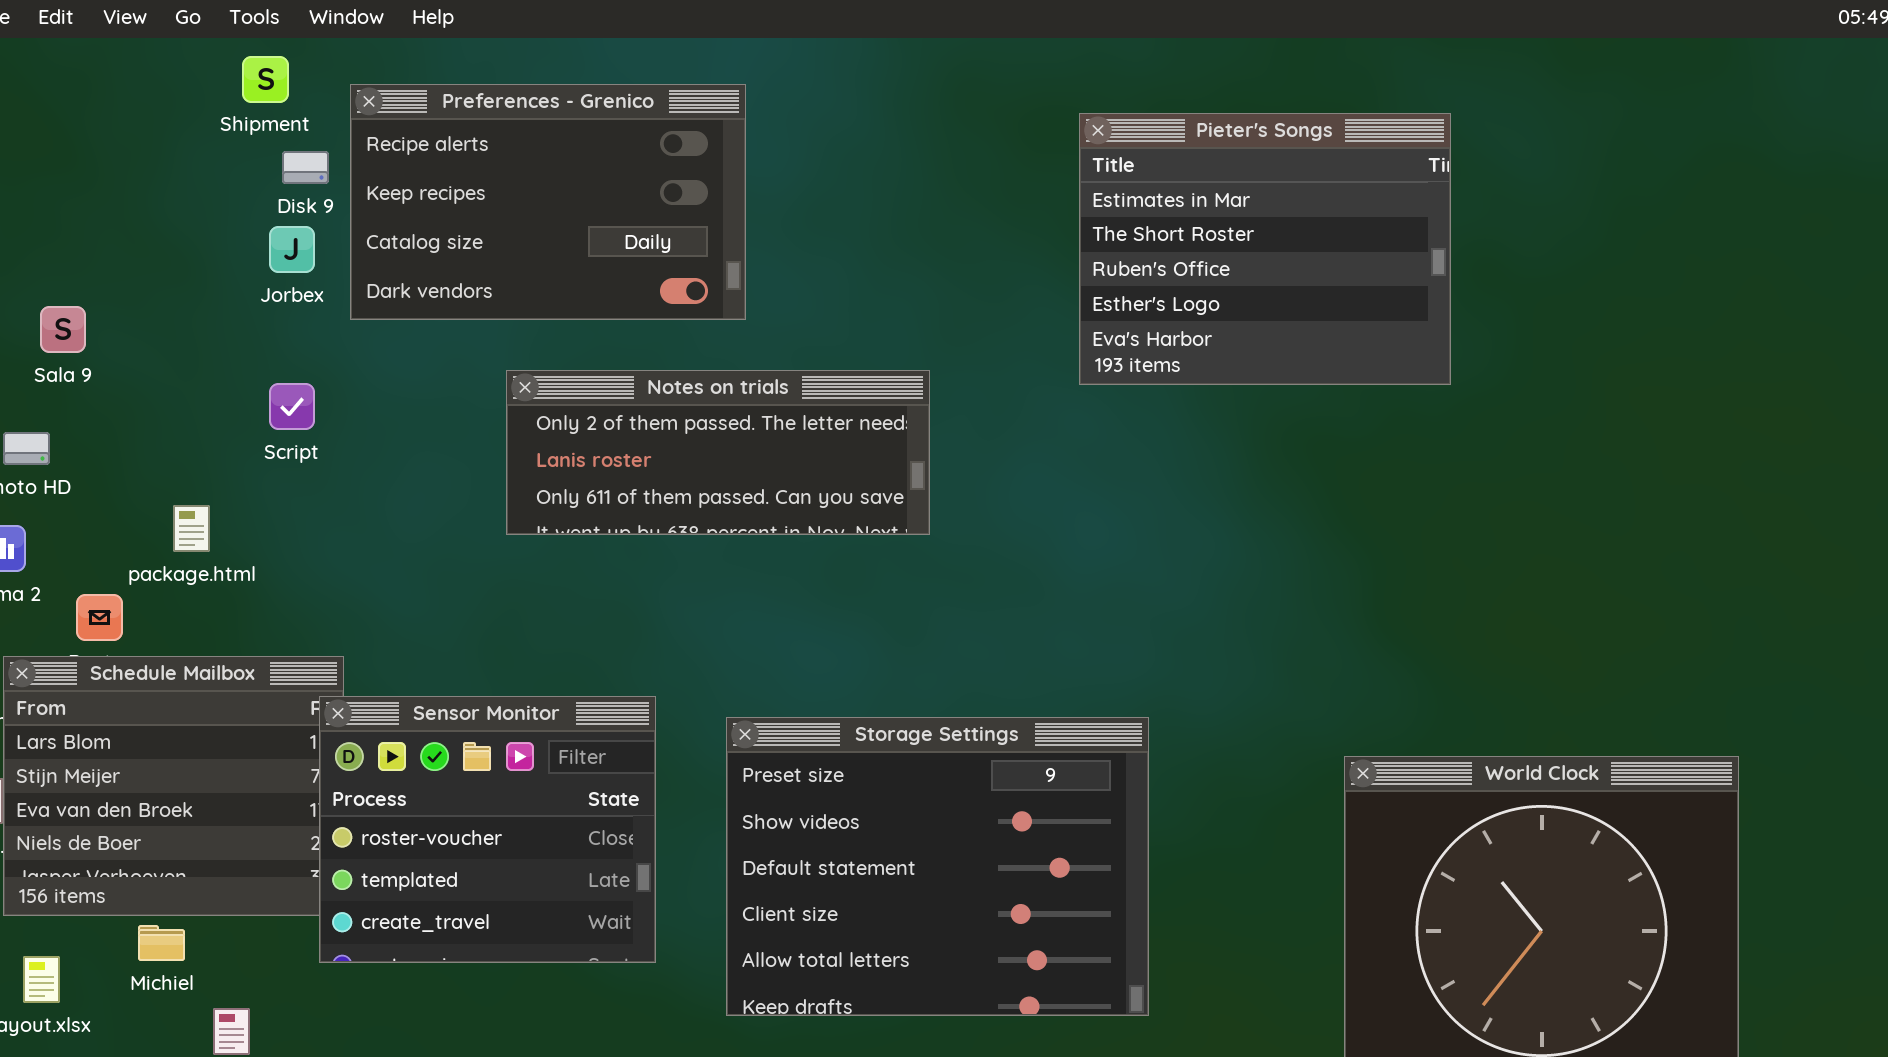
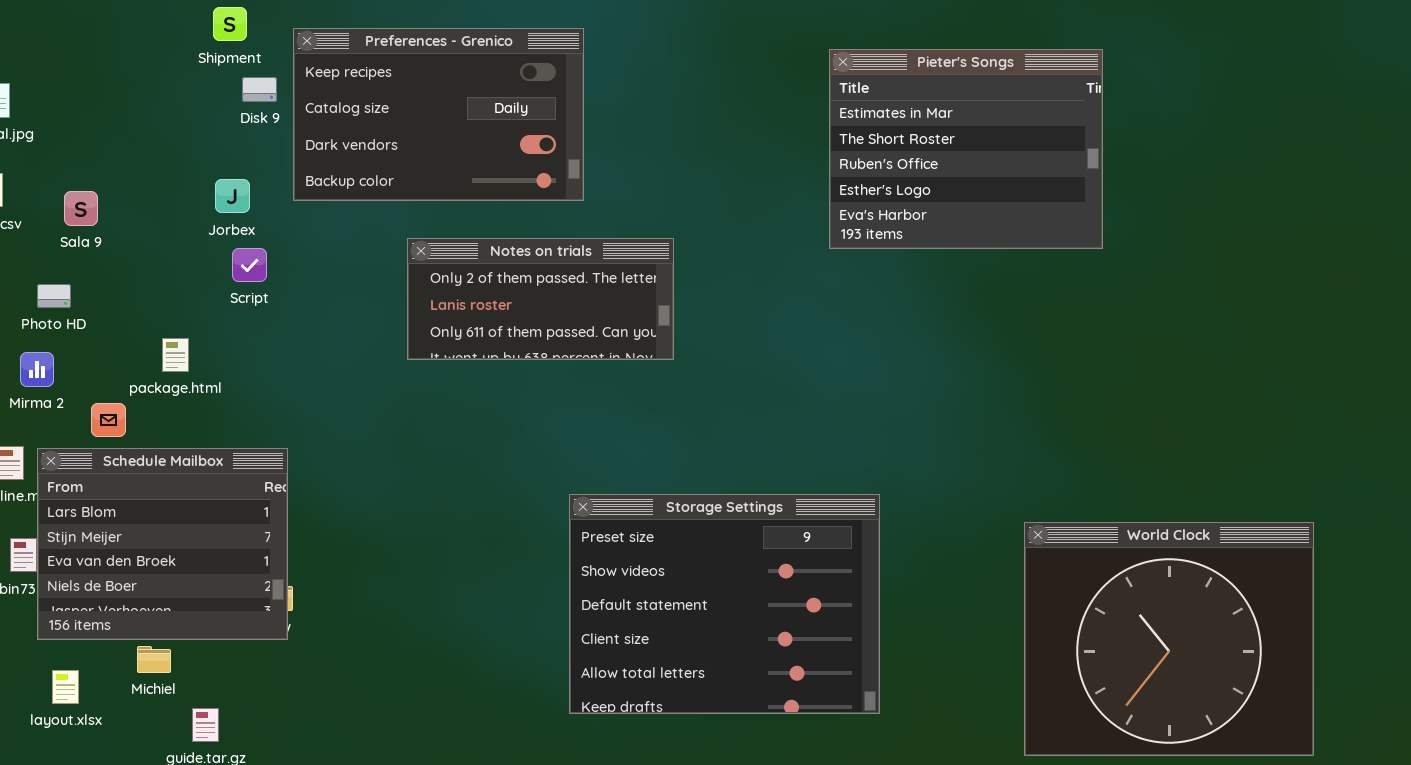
Preferences - Grenico: [350,84,746,320] -> [293,28,584,201], scrolled down 1 row
Jorbex: [269,226,315,273] -> [215,179,250,213], moved
Notes on trials: [506,370,930,535] -> [407,238,674,360], resized
Sensor Monitor: [319,696,656,963] -> none, closed

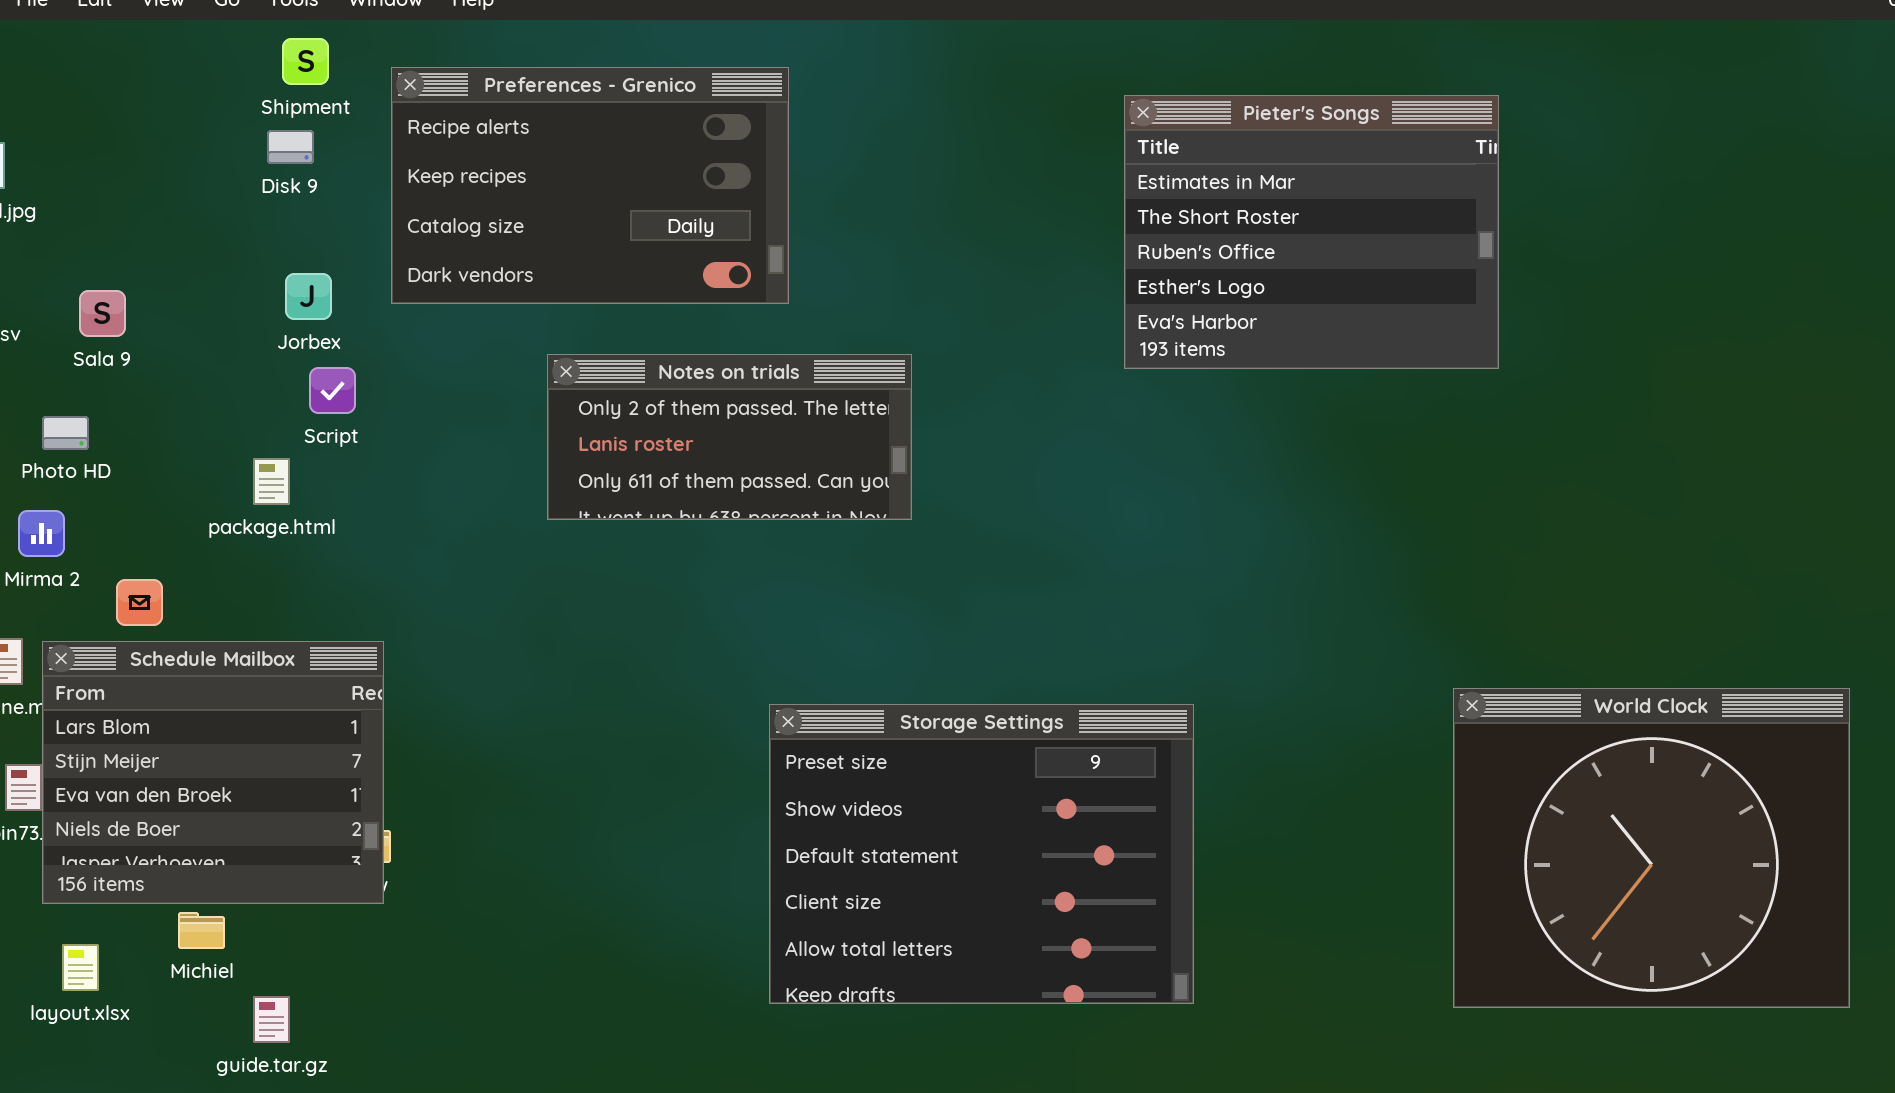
Preferences - Grenico: [293,28,584,201] -> [391,67,789,304], scrolled up 1 row
Disk 9: [242,77,277,102] -> [267,130,314,164], moved
package.html: [162,338,189,372] -> [253,458,290,505], moved
World Clock: [1024,522,1314,756] -> [1453,688,1850,1008], moved

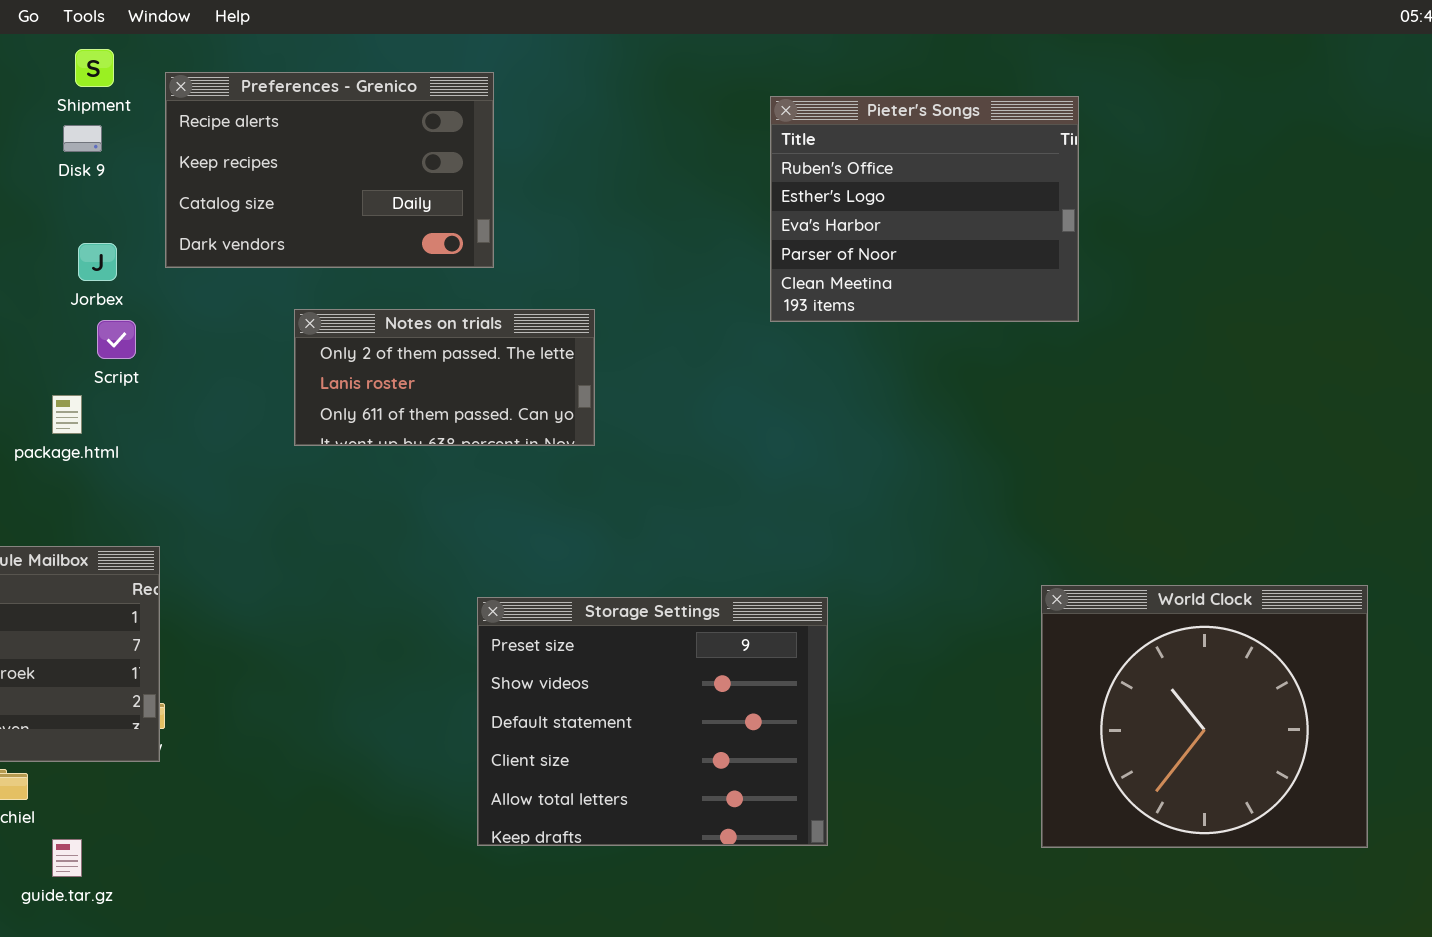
Pieter's Songs: [1124,95,1499,369] -> [770,96,1079,322], scrolled down 2 rows

